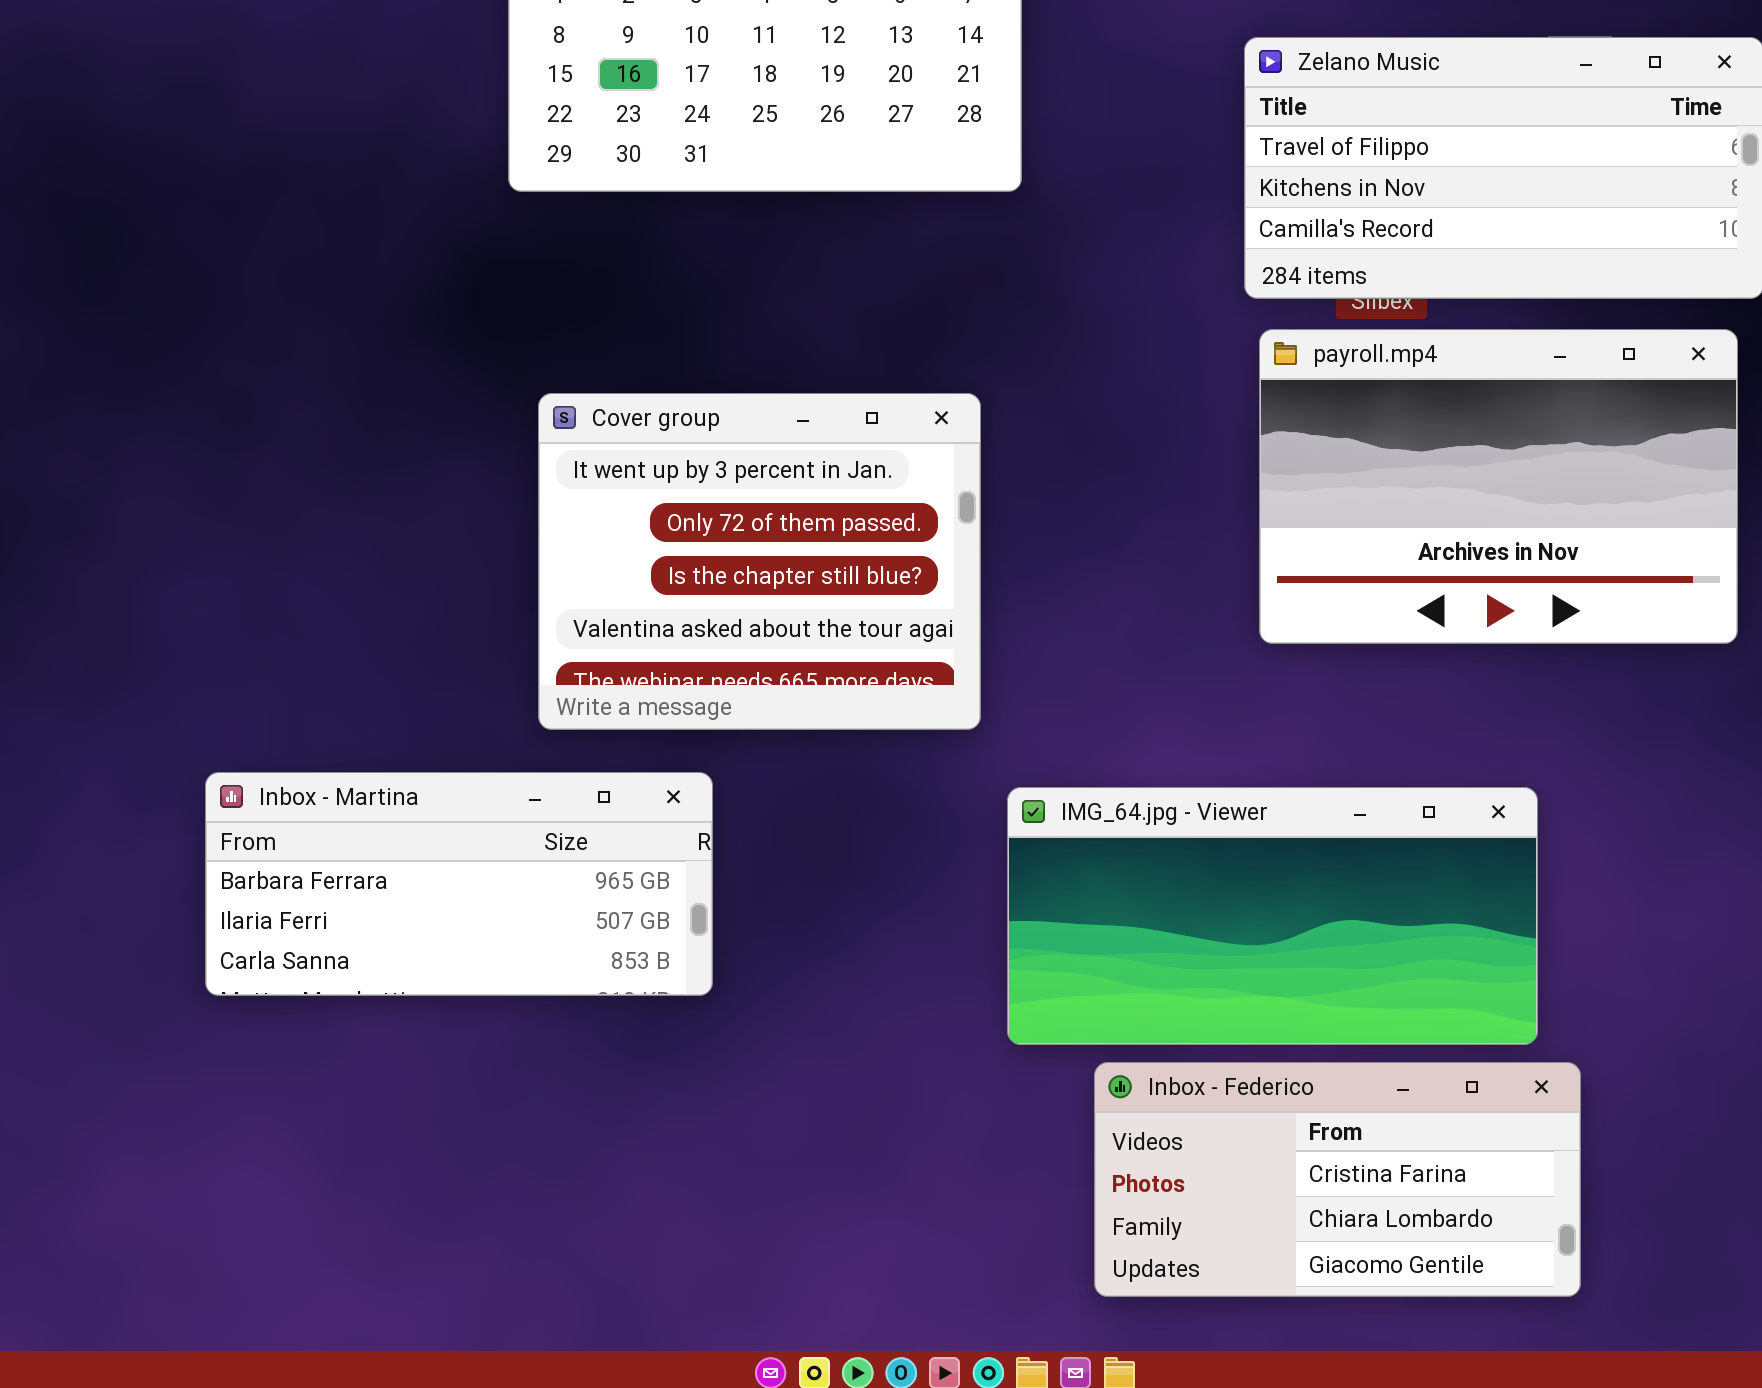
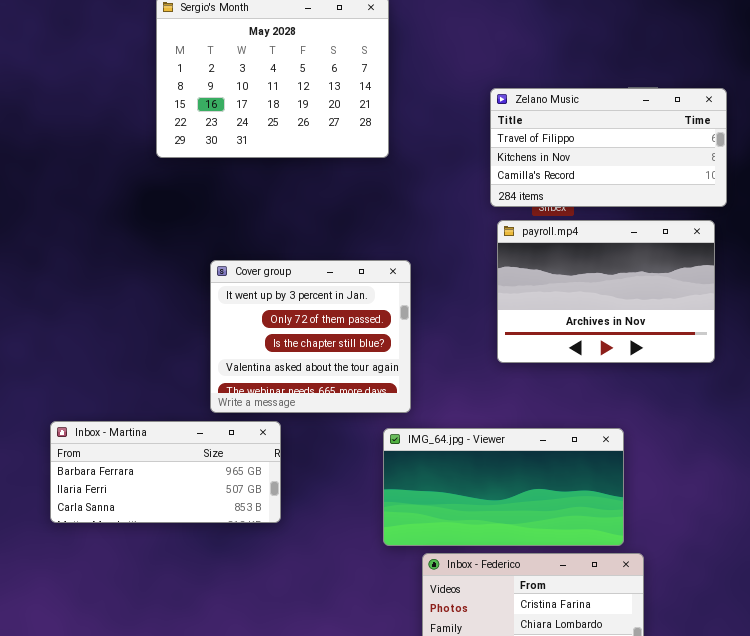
Cover group: [538,393,981,730] -> [210,260,411,413], moved
Inbox - Martina: [205,772,713,996] -> [50,421,281,523], moved

